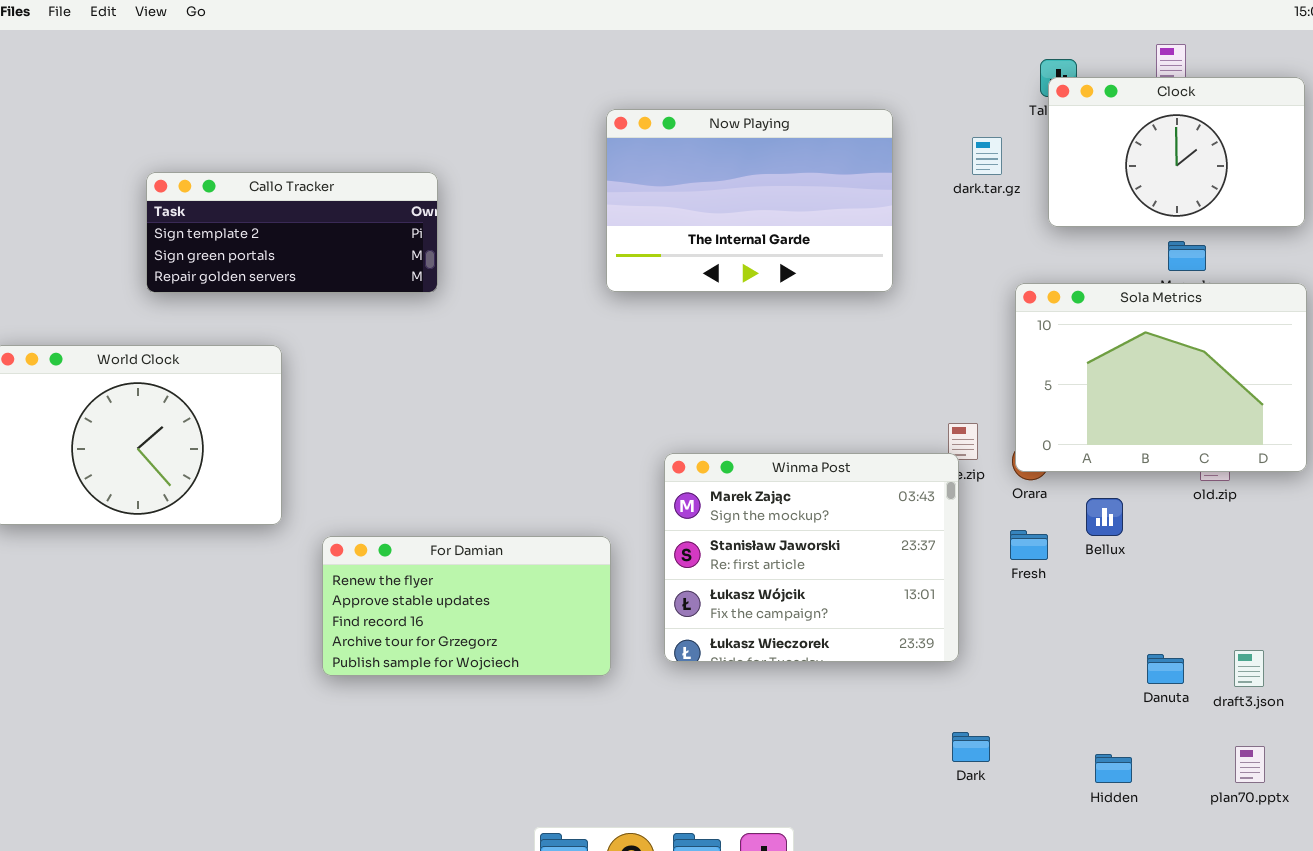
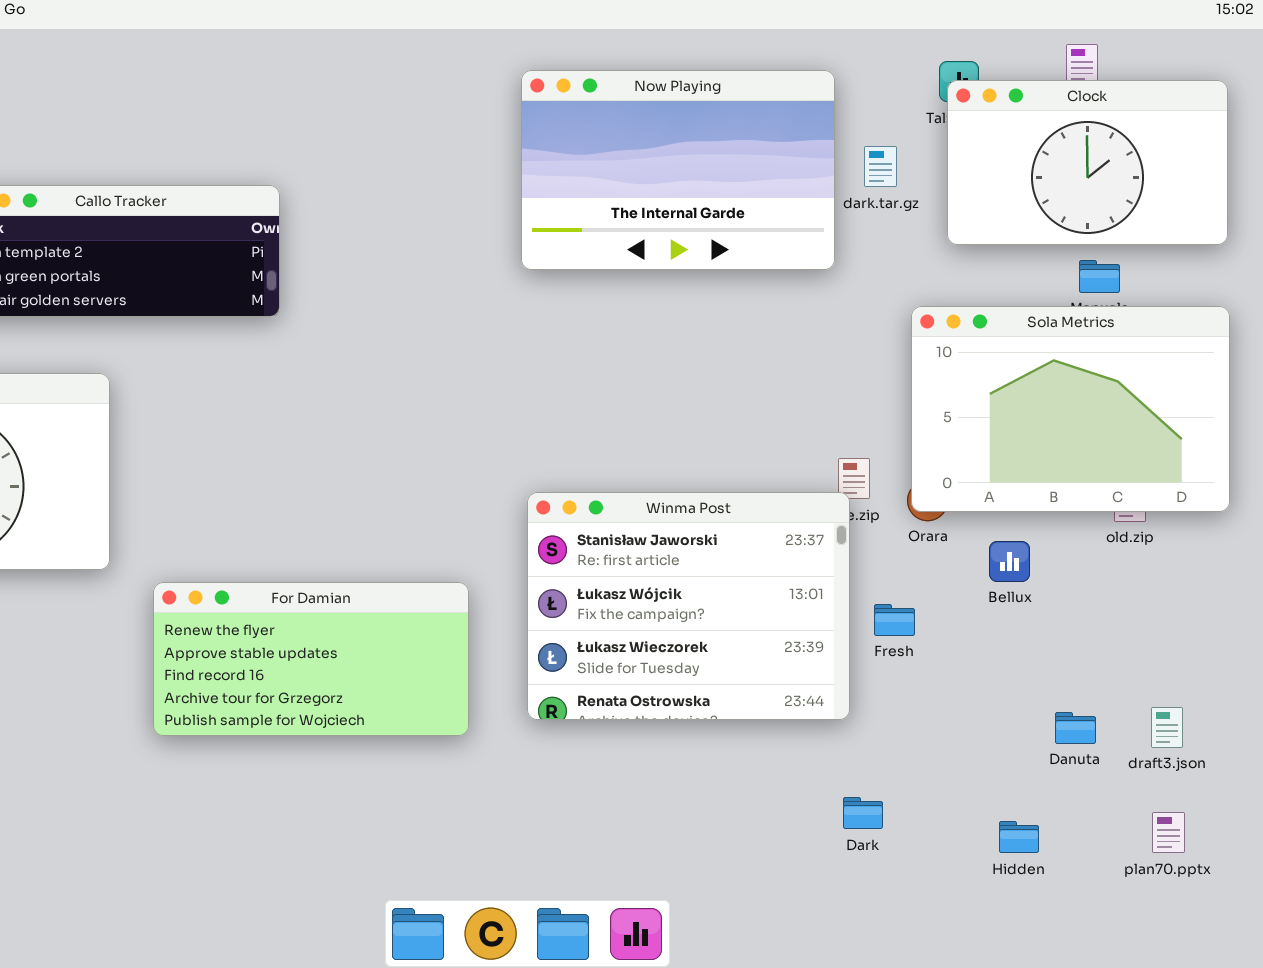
Now Playing: [606,109,893,292] -> [521,70,835,270], moved
Winma Post: [664,453,959,662] -> [527,492,850,720], scrolled down 1 row
Fresh: [1010,530,1048,560] -> [874,604,915,636], moved

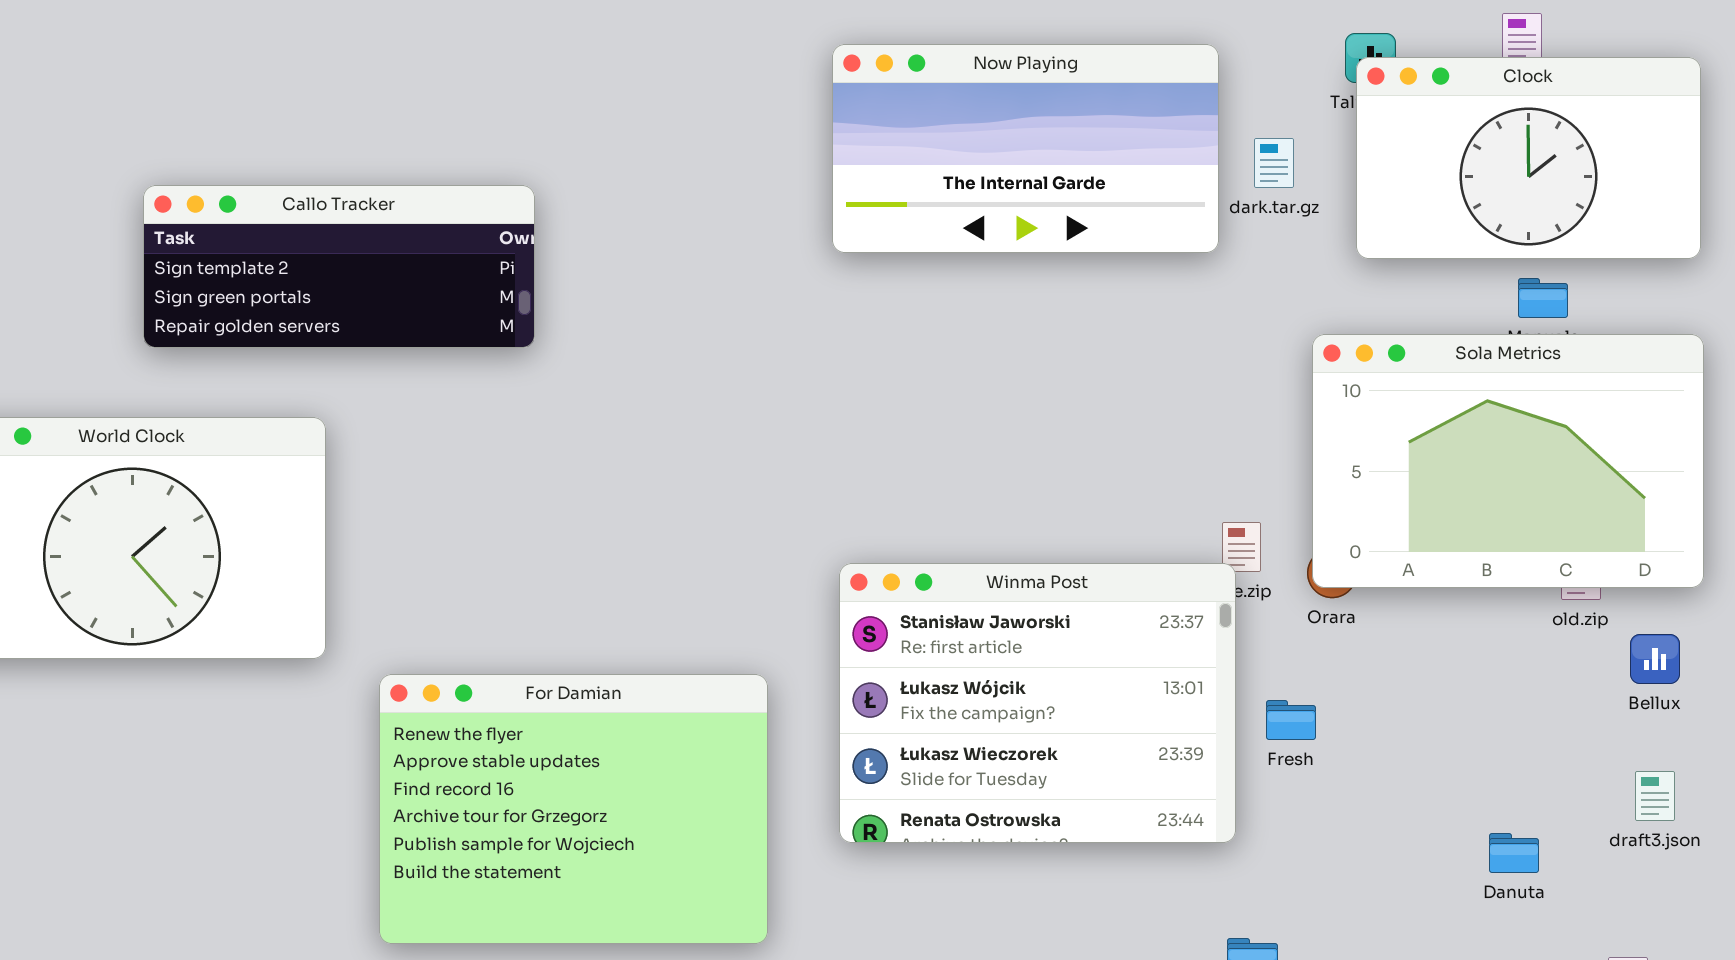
Now Playing: [521,70,835,270] -> [832,44,1219,253], resized
Bellux: [989,541,1030,582] -> [1630,634,1680,684], moved
For Damian: [153,582,469,736] -> [379,674,768,944], resized
draft3.json: [1151,707,1183,748] -> [1635,771,1675,821], moved

